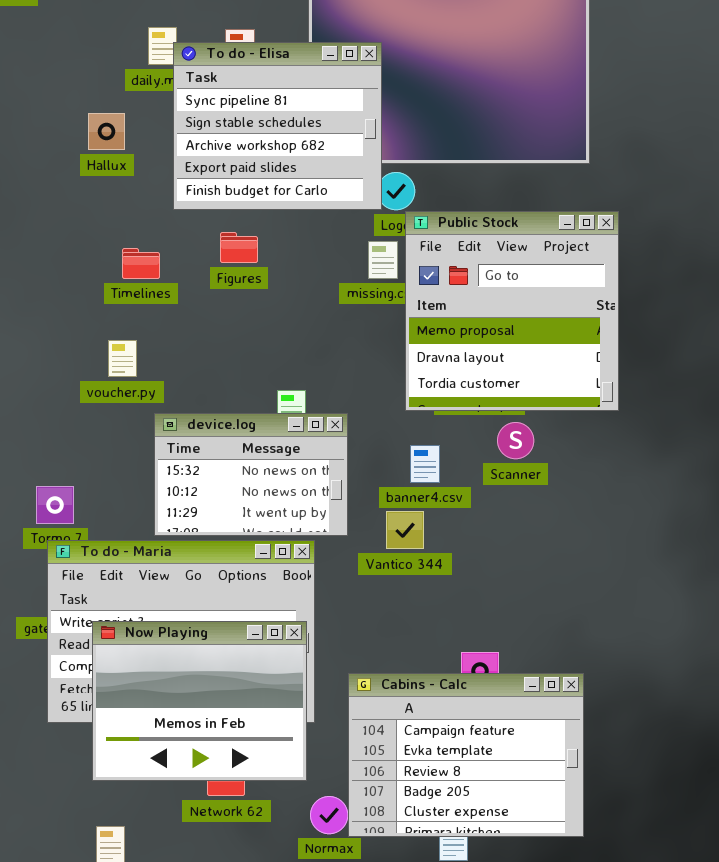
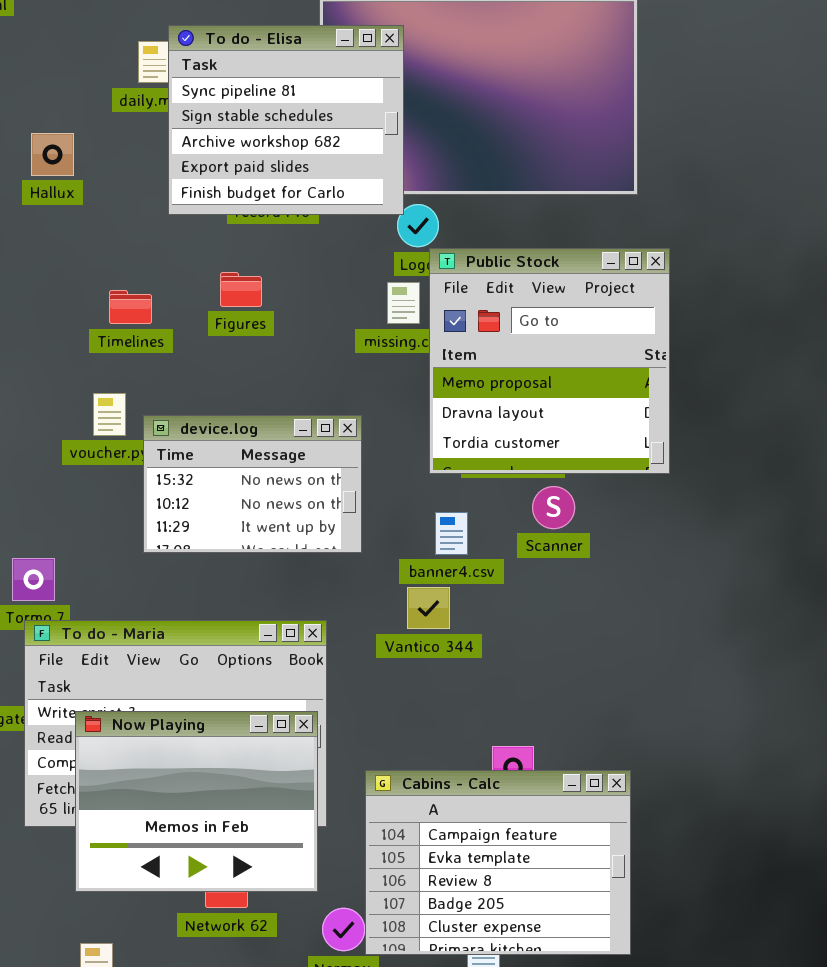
To do - Elisa: [173,42,382,210] -> [168,25,404,215], moved
Hallux: [88,113,125,150] -> [31,133,74,176], moved
device.log: [154,413,348,536] -> [143,415,362,553], moved

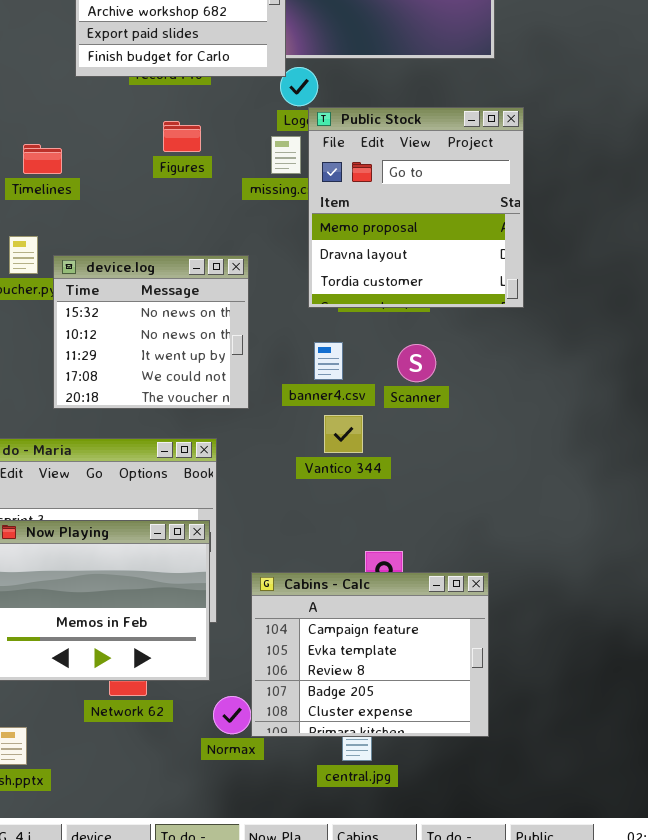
Figures: [220,272,262,307] -> [163,121,201,152], moved
device.log: [143,415,362,553] -> [53,255,249,409], resized
Scanner: [532,486,575,529] -> [397,344,436,382], moved
Vantico 344: [407,587,450,629] -> [324,415,363,453], moved

